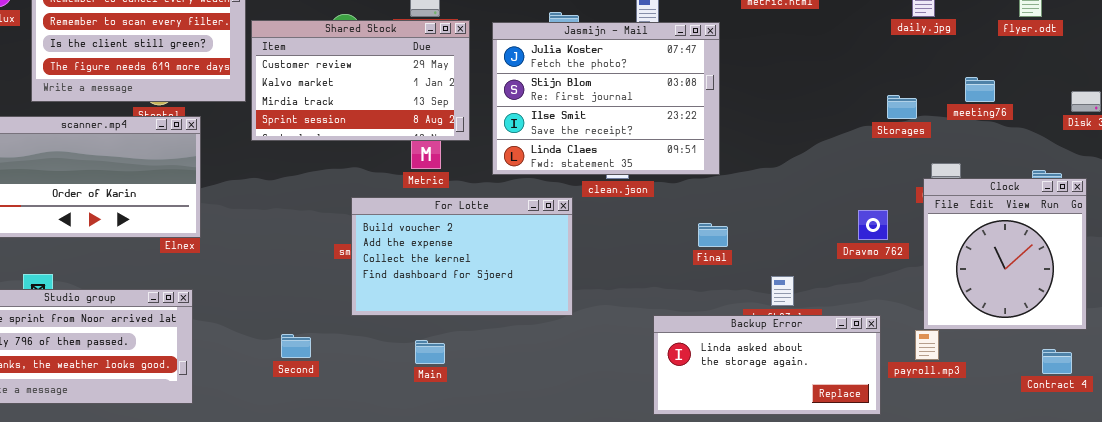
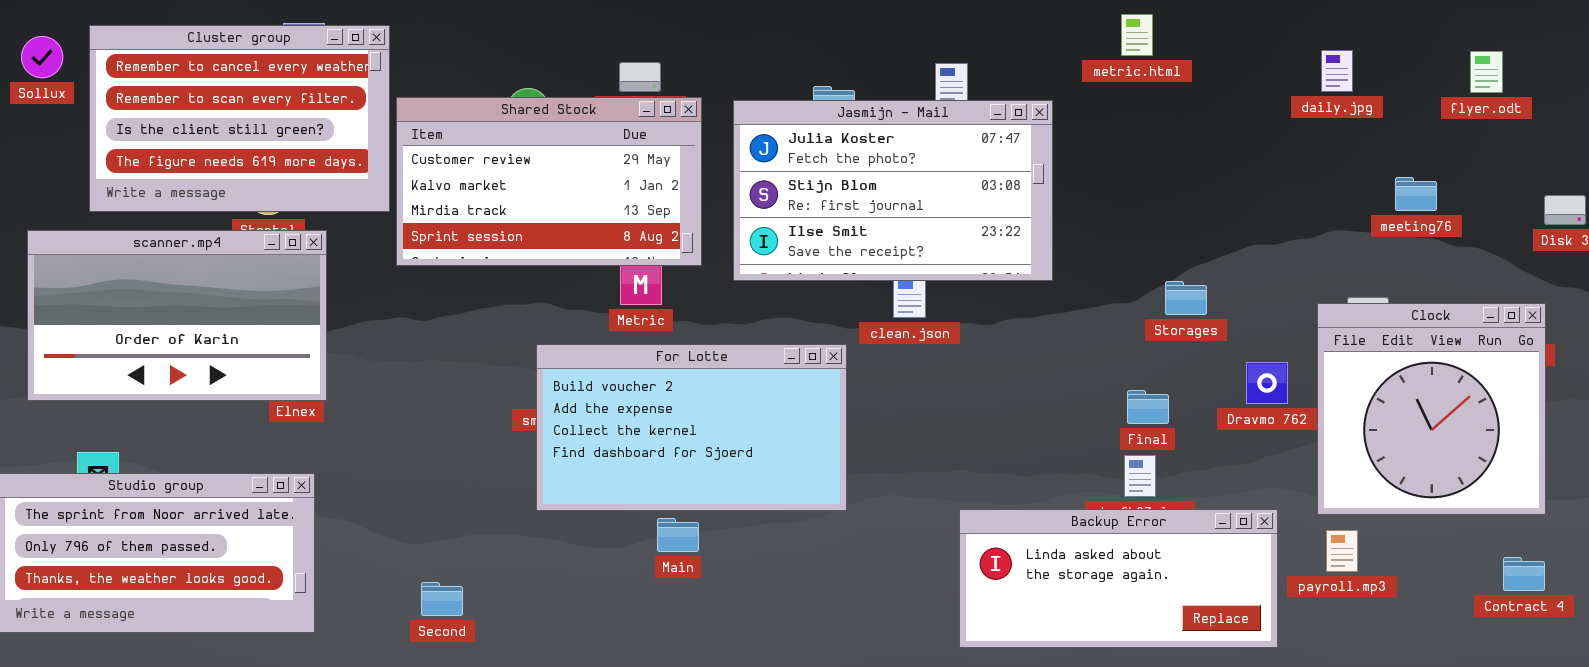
Jasmijn - Mail: [492,22,720,175] -> [733,100,1053,281], resized
Storages: [887,95,917,119] -> [1165,281,1207,315], moved
Clock: [923,178,1087,330] -> [1317,303,1546,515], moved
Final: [698,223,728,247] -> [1127,390,1169,424], moved
Second: [281,334,311,358] -> [421,582,463,616], moved
Main: [415,340,445,364] -> [657,518,699,552], moved

